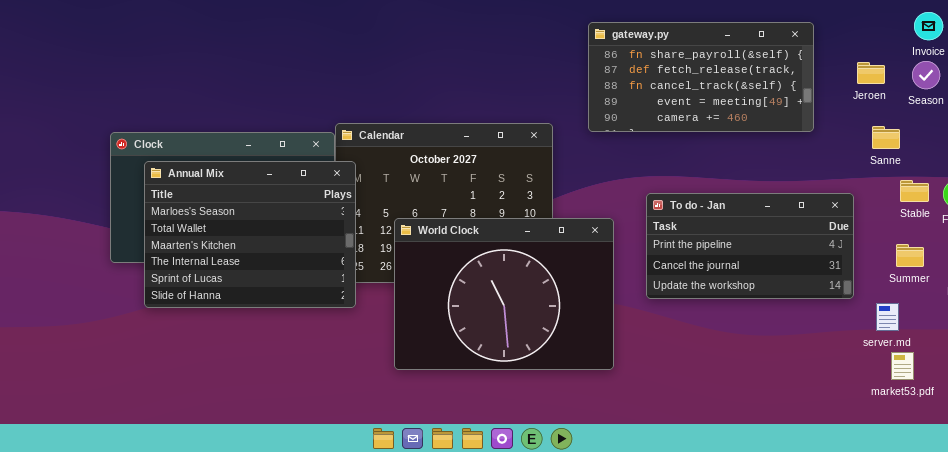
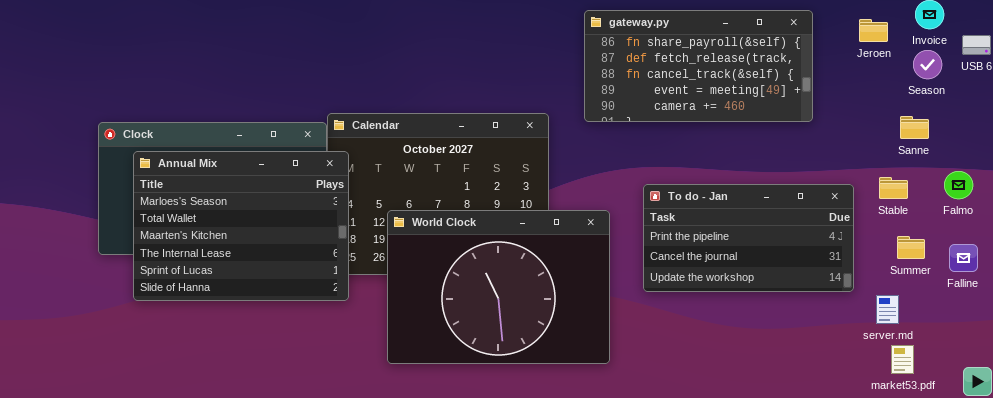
Jeroen: [857,62,885,84] -> [859,19,888,42], moved
Sanne: [872,126,900,149] -> [900,116,929,139], moved
Stable: [900,180,929,202] -> [879,177,908,199], moved

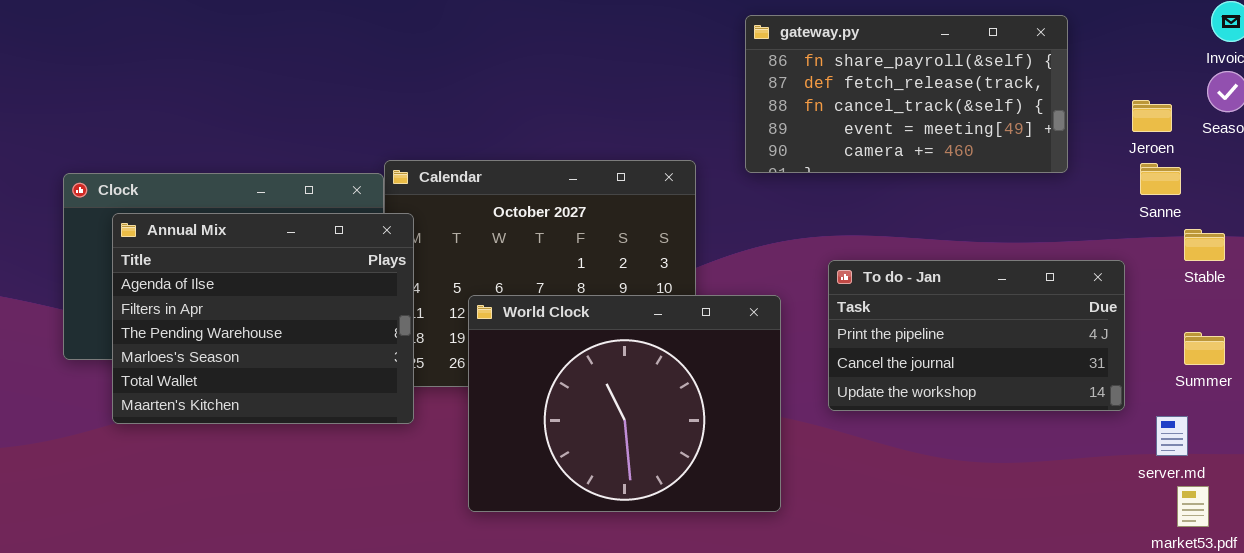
Jeroen: [859,19,888,42] -> [1132,100,1172,132], moved
Sanne: [900,116,929,139] -> [1140,163,1181,195], moved
Annual Mix: [133,151,349,301] -> [112,213,414,424], scrolled up 3 rows
Stable: [879,177,908,199] -> [1184,229,1225,261], moved

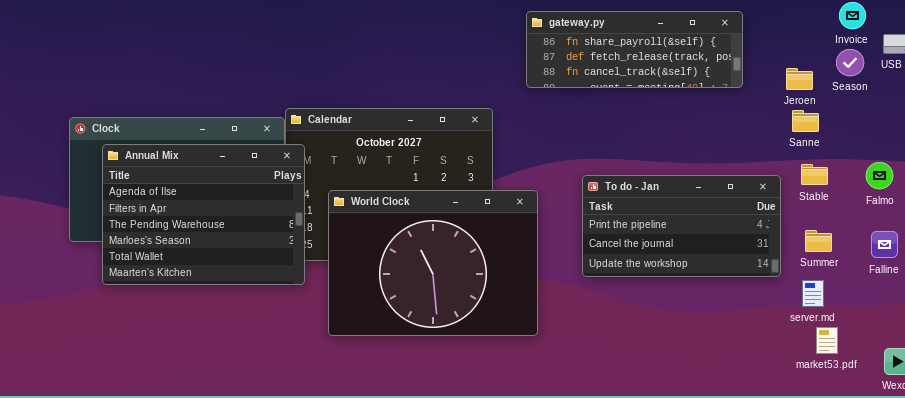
gateway.py: [745,15,1068,173] -> [526,11,743,88], resized
Stable: [1184,229,1225,261] -> [801,164,828,185], moved
World Clock: [468,295,781,512] -> [328,190,538,336], moved
Summer: [1184,332,1225,365] -> [805,230,832,252], moved

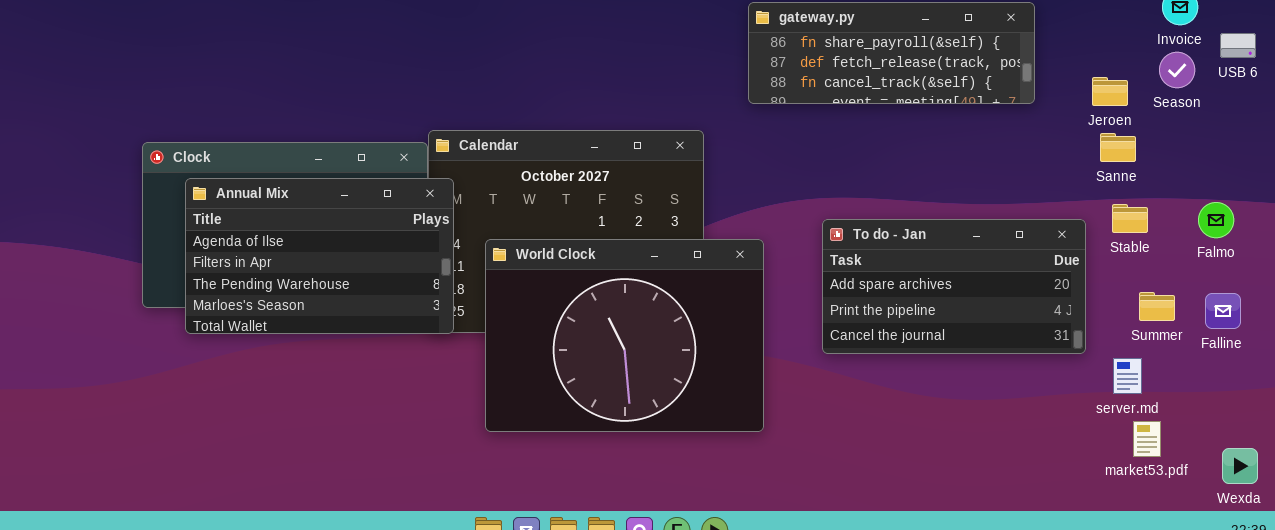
Annual Mix: [102,144,305,285] -> [185,178,454,334], resized
To do - Jan: [582,175,781,277] -> [822,219,1086,354], scrolled up 1 row
Summer: [805,230,832,252] -> [1139,292,1175,321], moved

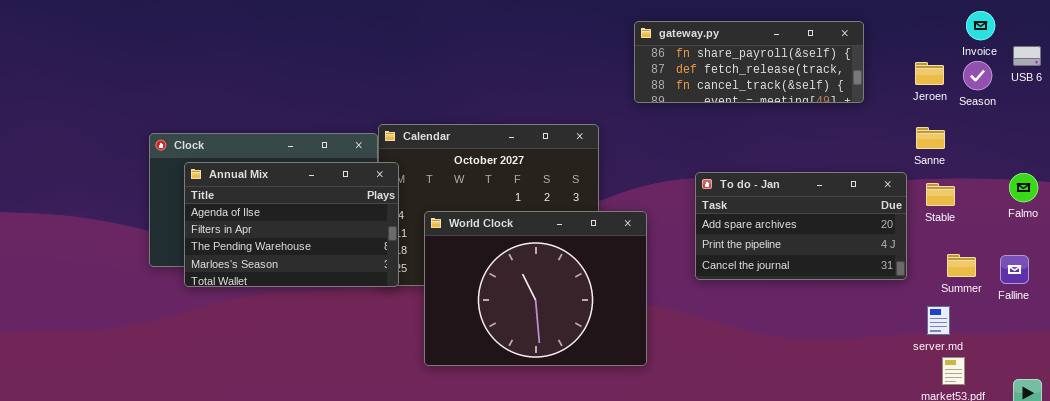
Jeroen: [1092,77,1128,106] -> [915,62,944,85], moved
Falmo: [1198,202,1234,238] -> [1009,173,1038,202], moved
To do - Jan: [822,219,1086,354] -> [695,172,907,280], moved

